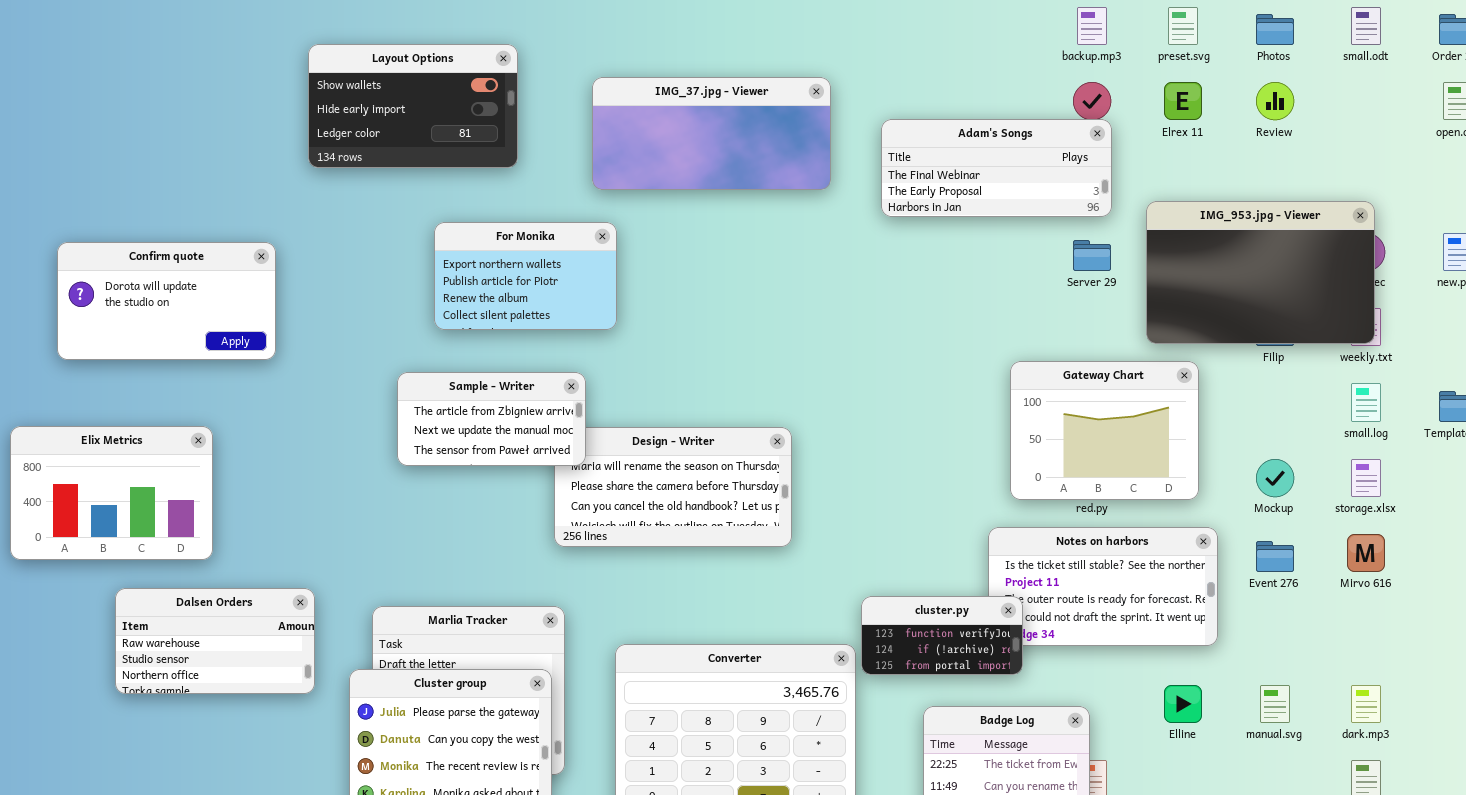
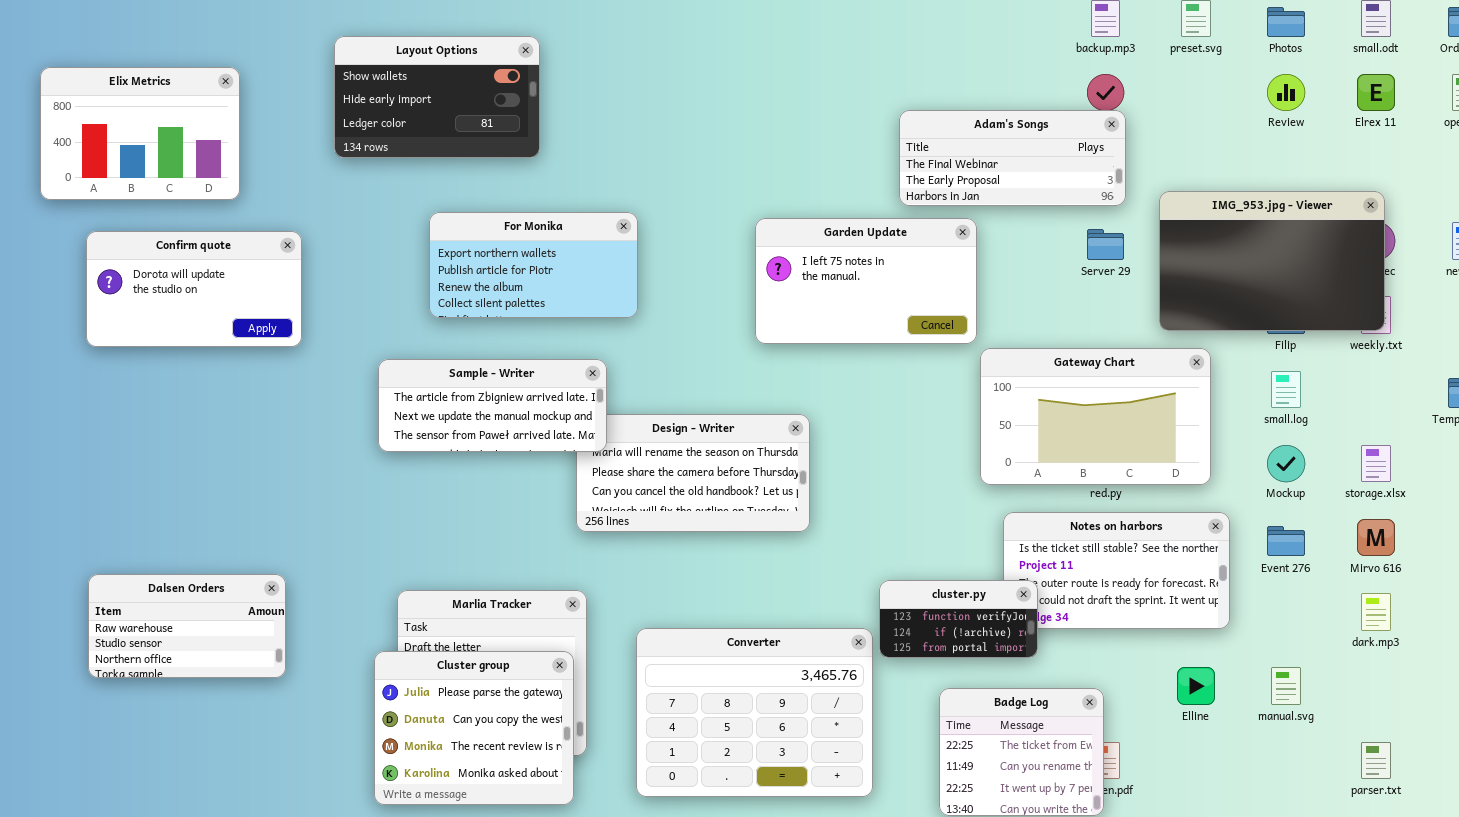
IMG_37.jpg - Viewer: [592,77,831,190] -> none, closed
Elrex 11: [1164,82,1202,120] -> [1357,74,1395,111], moved
For Monika: [434,222,617,330] -> [429,212,638,318], resized
Garden Update: none -> [755,218,977,344], opened
Gateway Chart: [1010,361,1199,500] -> [980,348,1211,485], resized
Sample - Writer: [397,372,586,466] -> [378,359,607,452], resized
small.log: [1351,383,1381,422] -> [1271,371,1301,408], moved
Elix Metrics: [10,426,213,560] -> [40,67,240,200], moved
Dalsen Orders: [115,588,315,694] -> [88,574,286,678], moved
dark.mp3: [1351,685,1381,723] -> [1361,593,1391,631], moved

